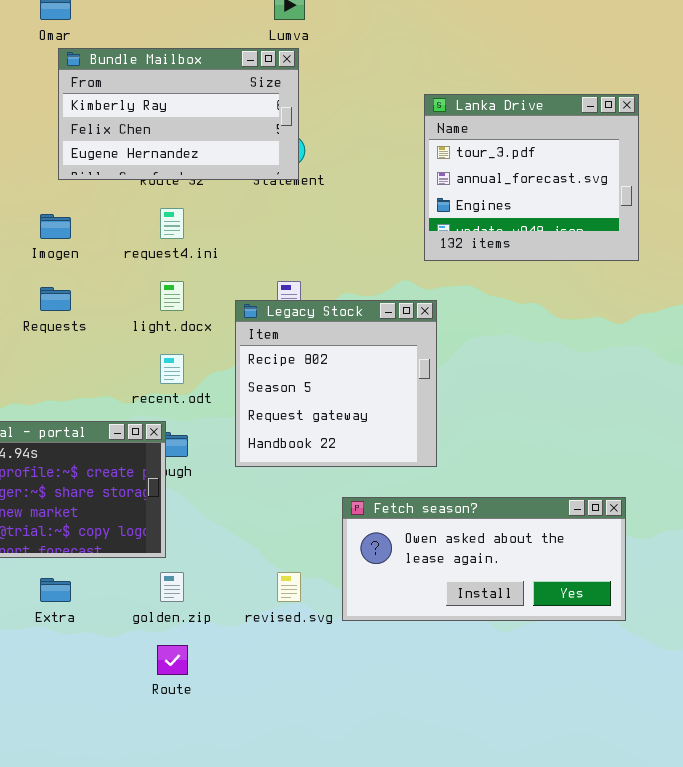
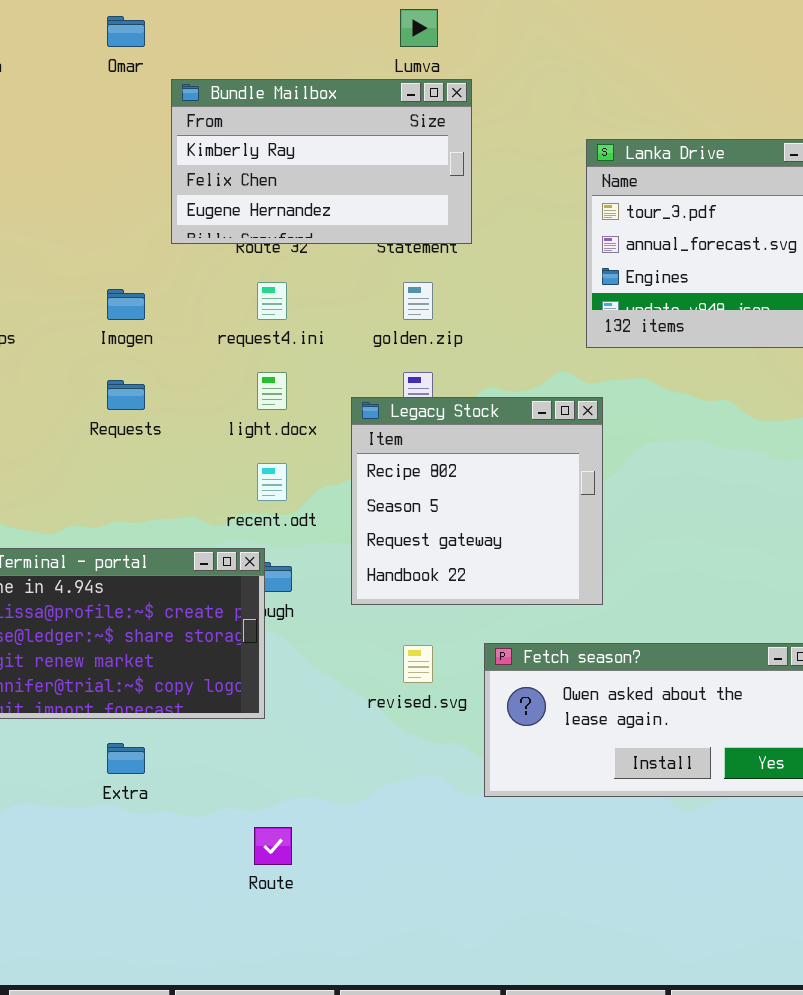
Bundle Mailbox: [58,48,299,180] -> [171,79,472,244], moved
golden.zip: [160,572,184,602] -> [403,282,433,320], moved
revised.svg: [277,572,301,602] -> [403,645,433,683], moved

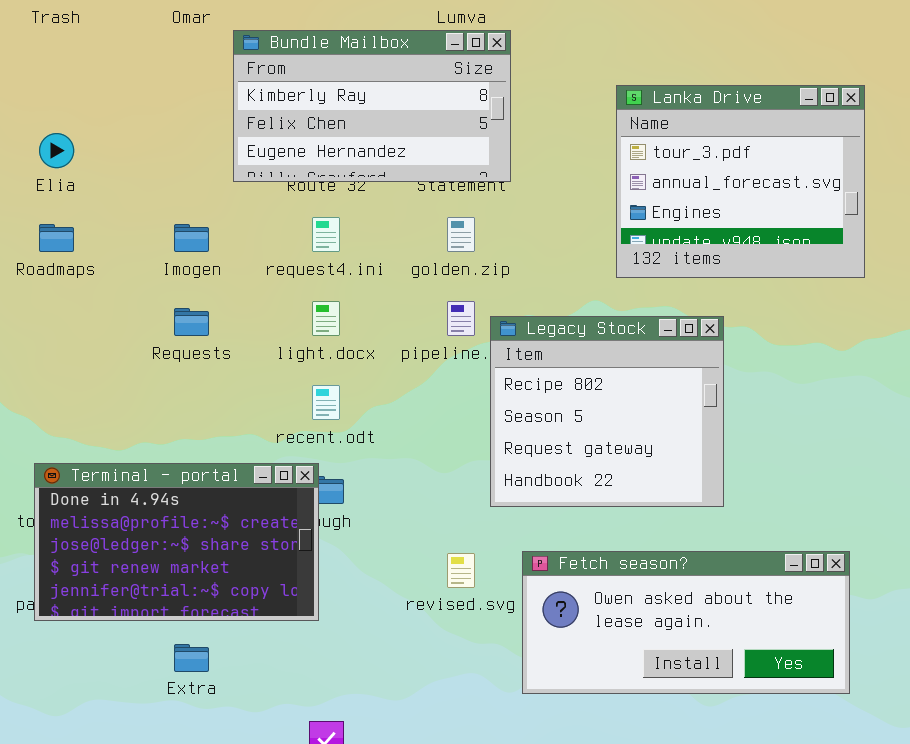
Legacy Stock: [351,397,603,605] -> [490,316,724,507], moved

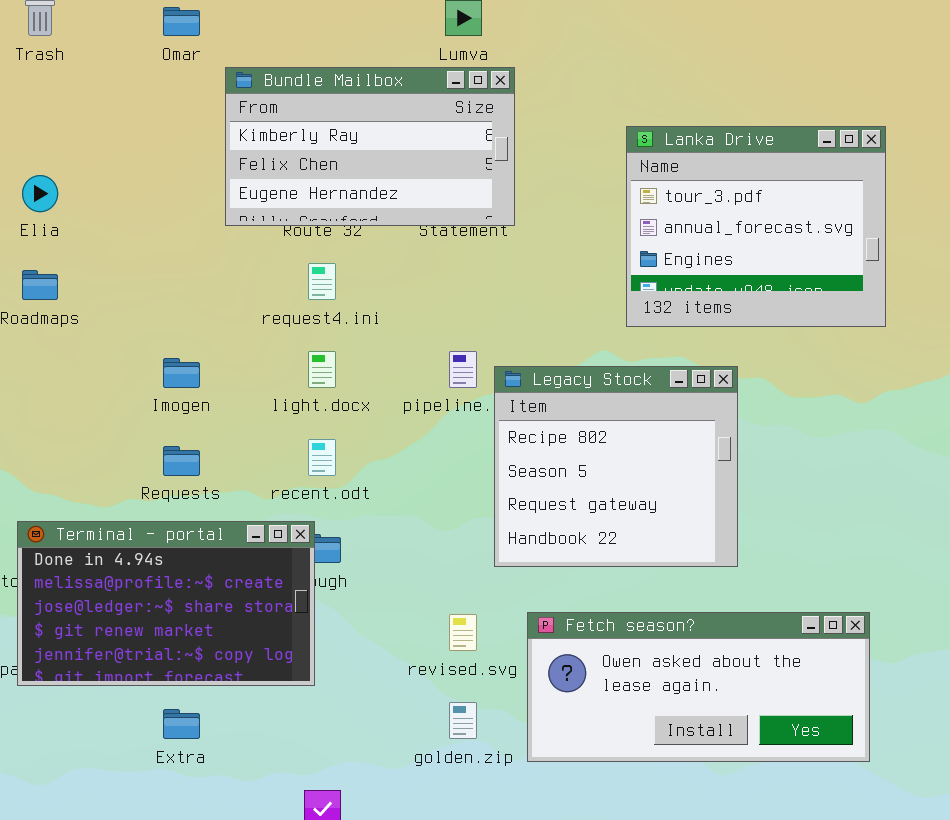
golden.zip: [447,217,475,252] -> [449,702,477,739], moved
Imogen: [174,224,209,252] -> [163,358,200,388], moved
Requests: [174,308,209,336] -> [163,446,200,476], moved

